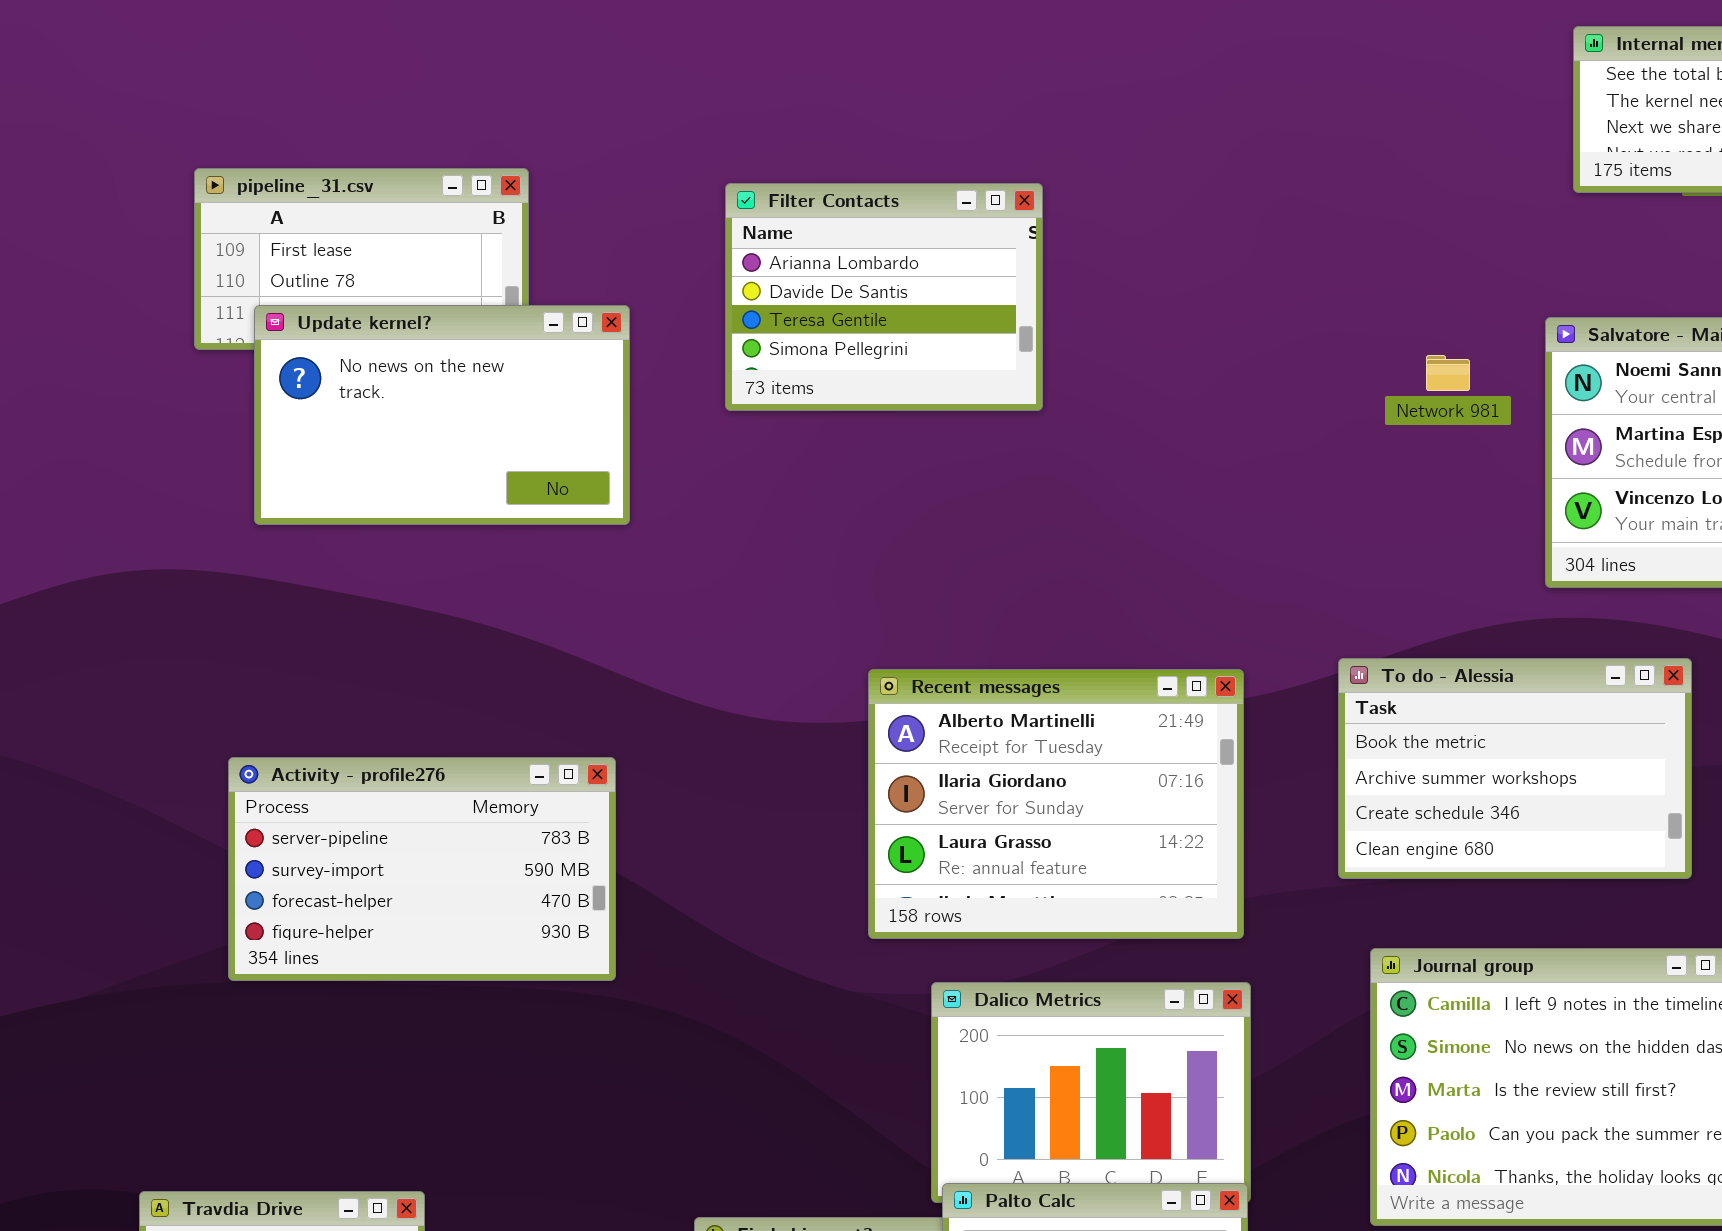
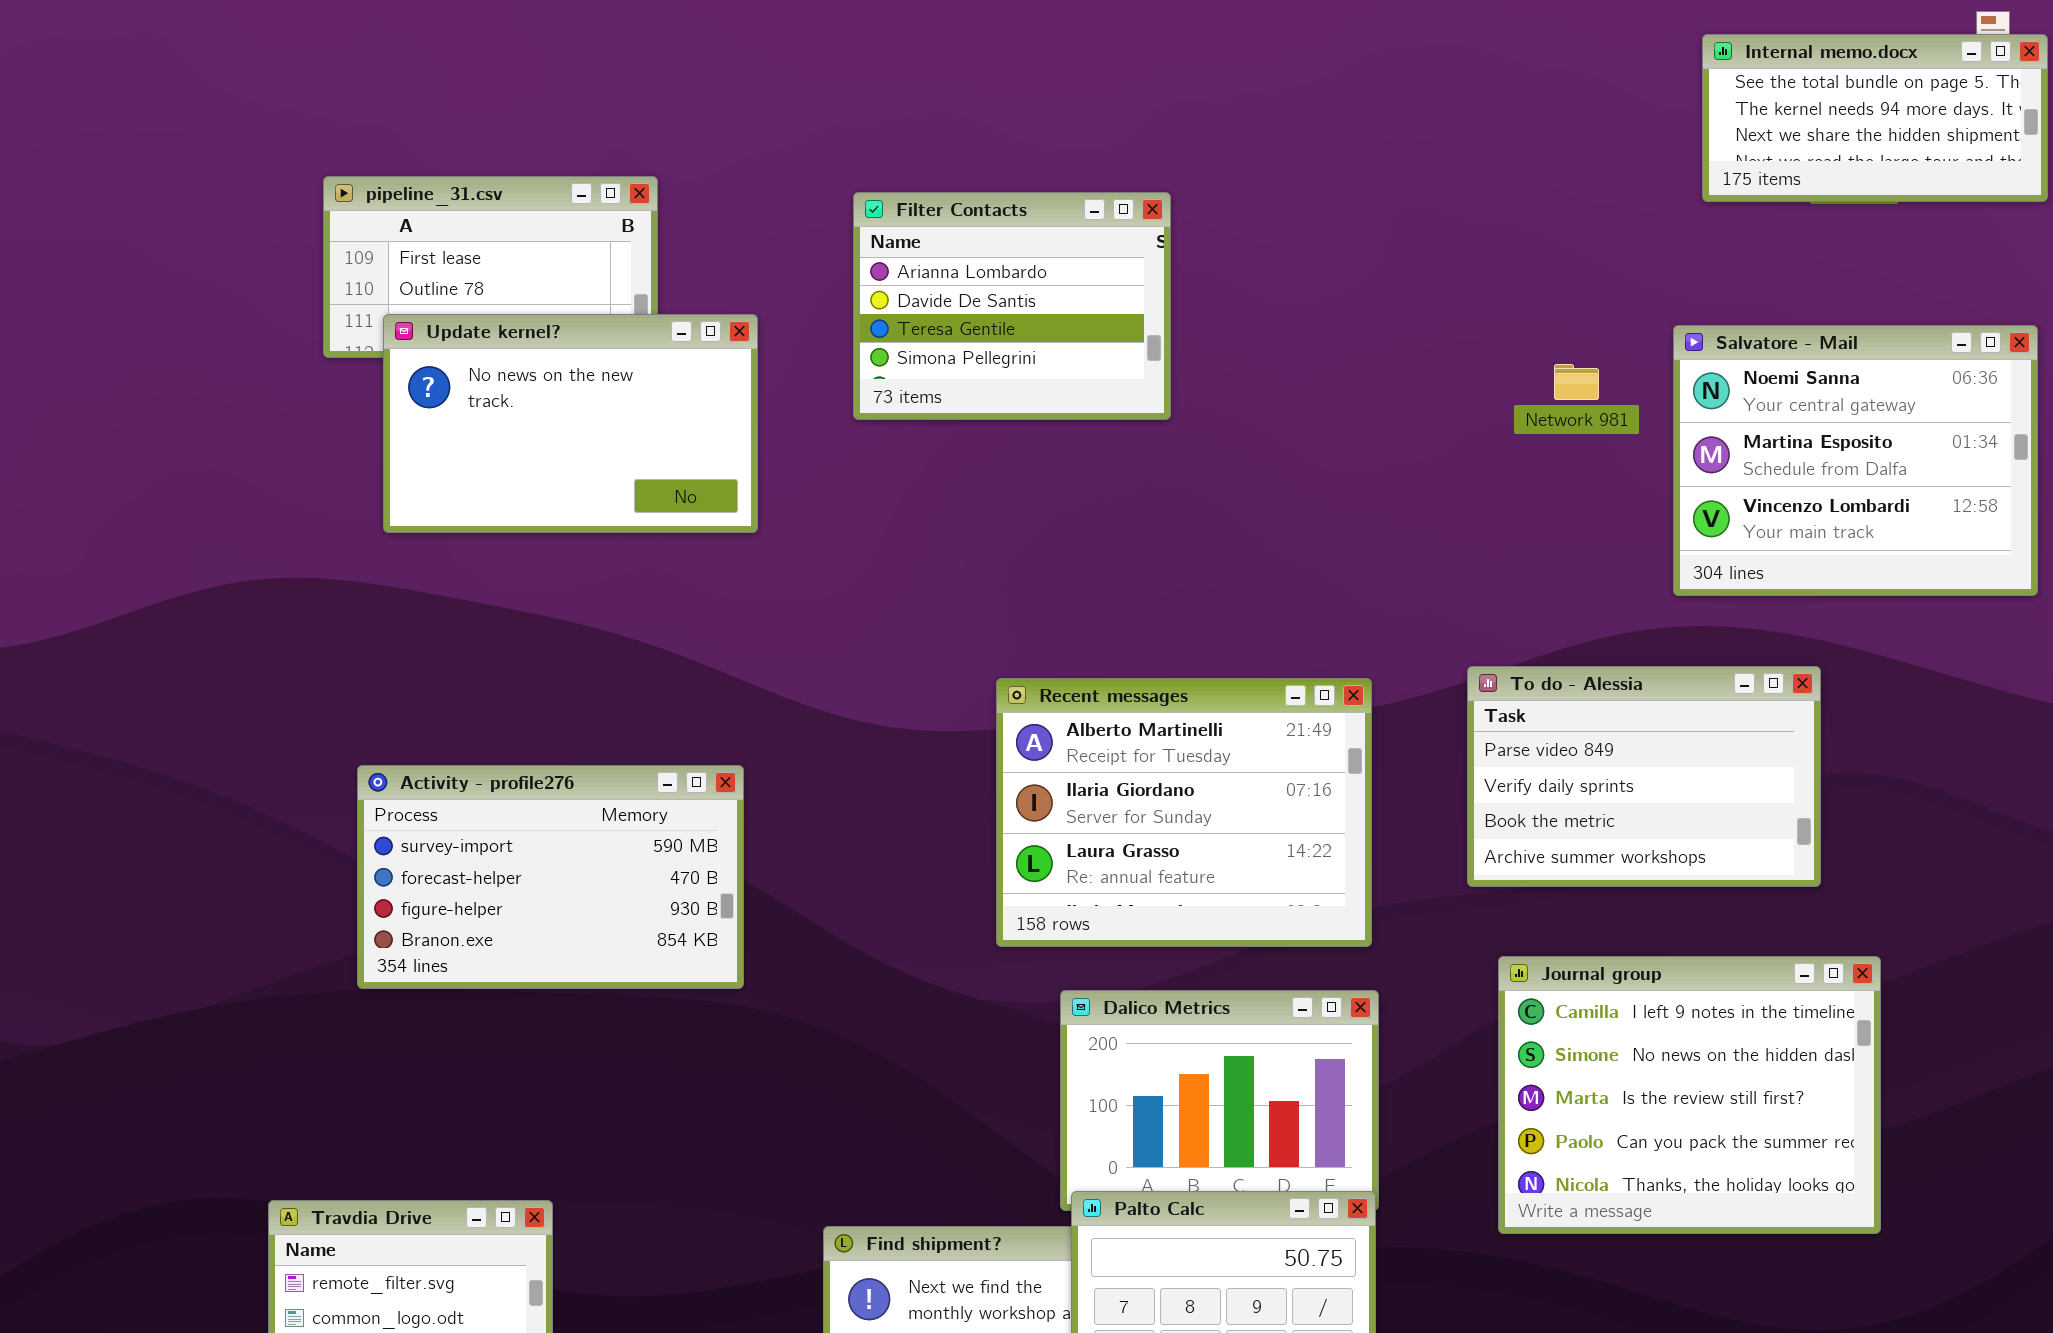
To do - Alessia: [1338,658,1692,879] -> [1467,666,1821,887], scrolled up 2 rows
Activity - profile276: [228,757,616,981] -> [357,765,744,989], scrolled down 1 row

